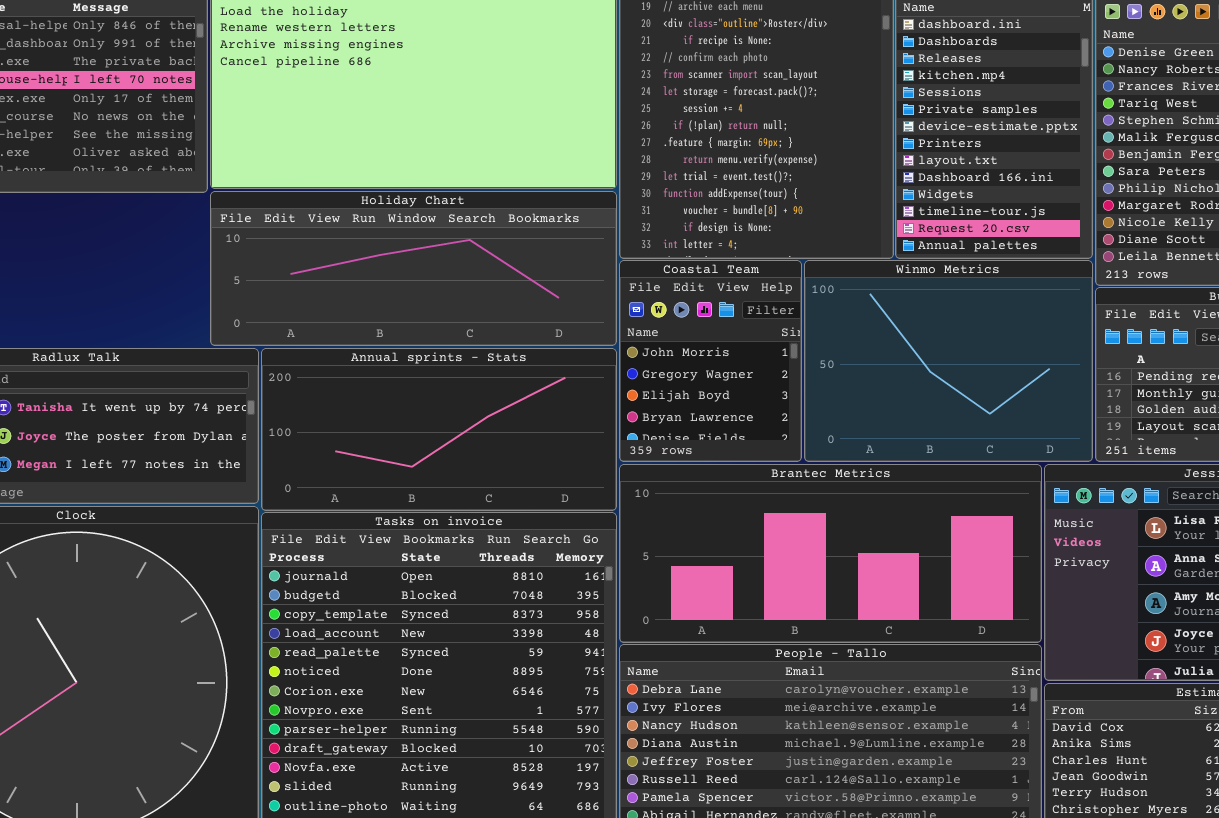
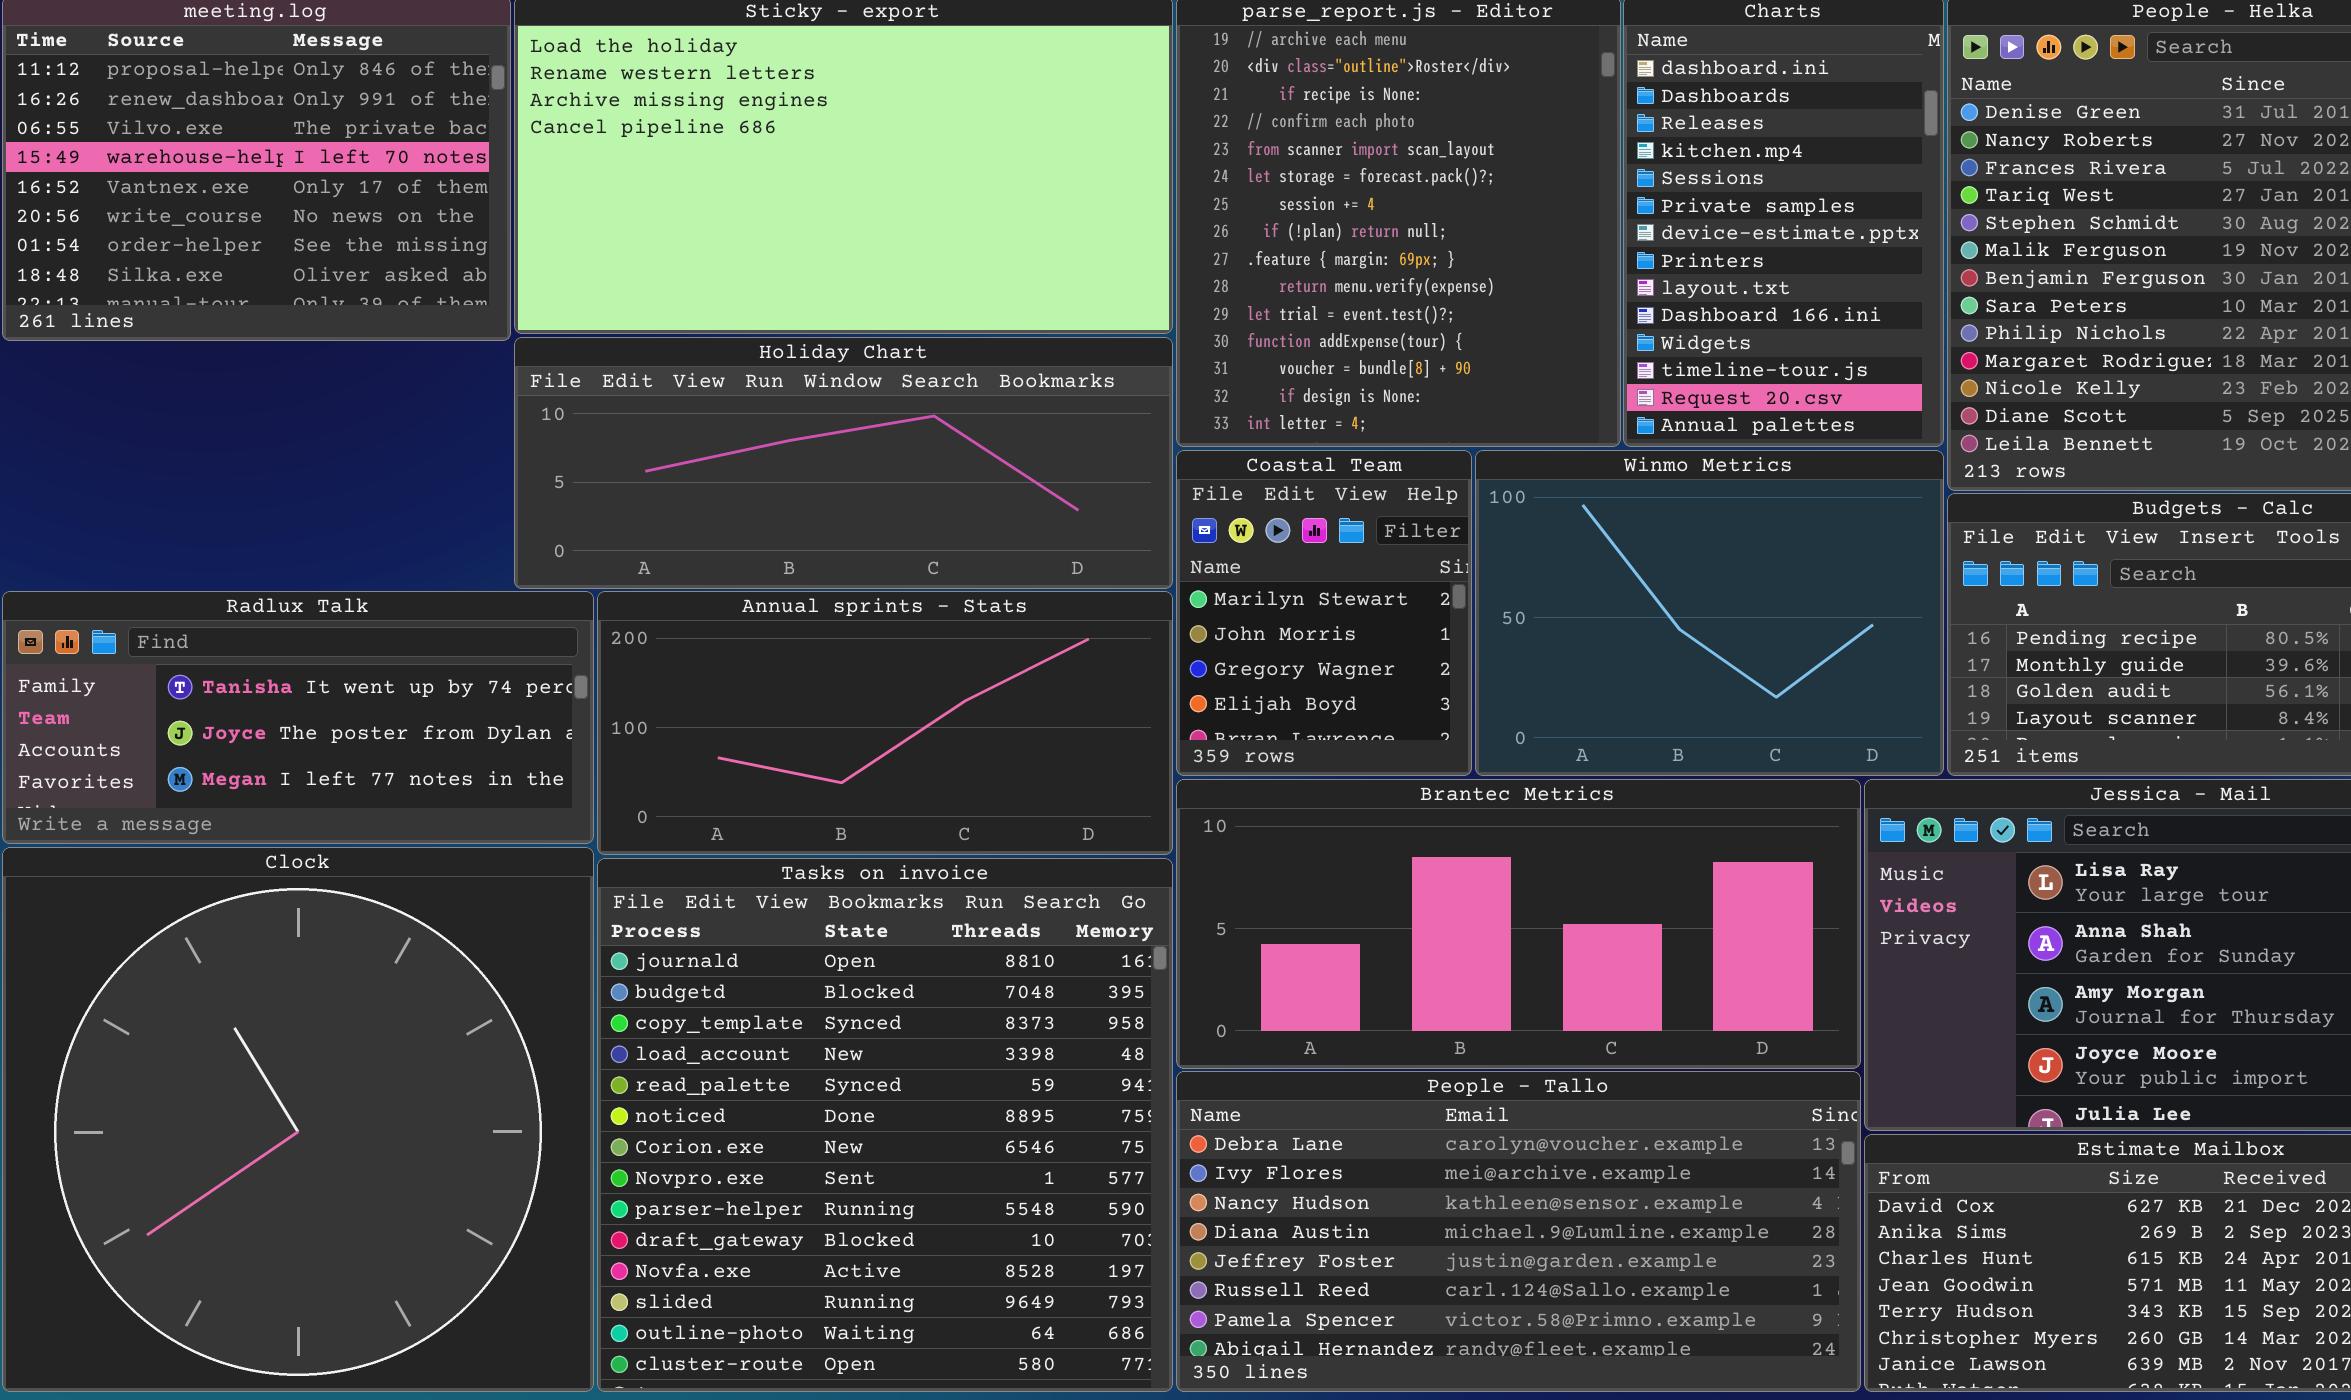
Coastal Team: [619,260,802,462] -> [1176,450,1472,776], scrolled up 1 row

